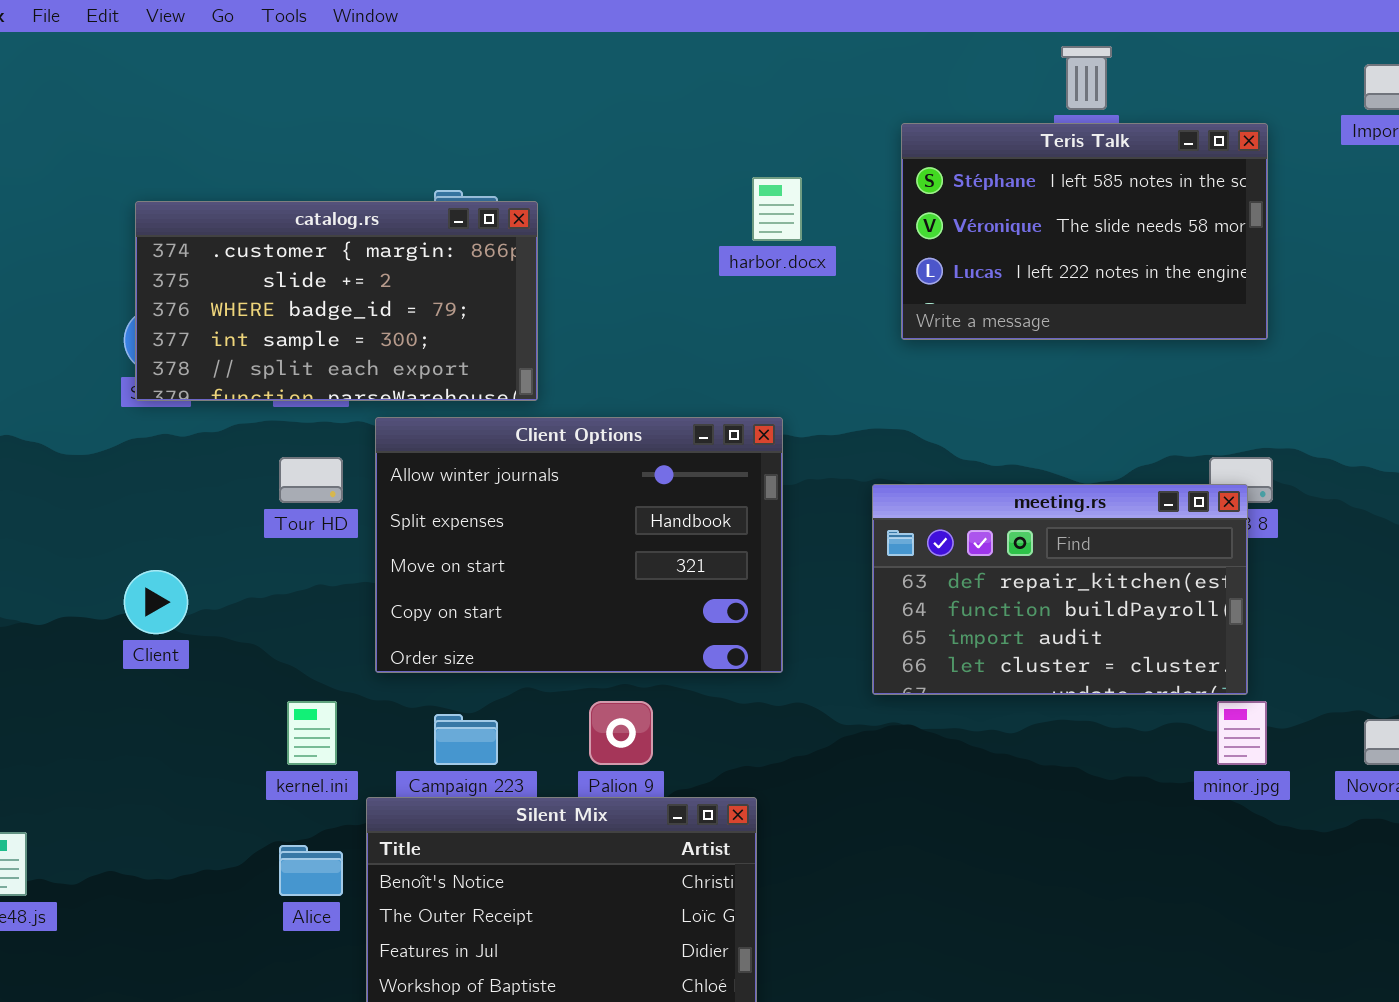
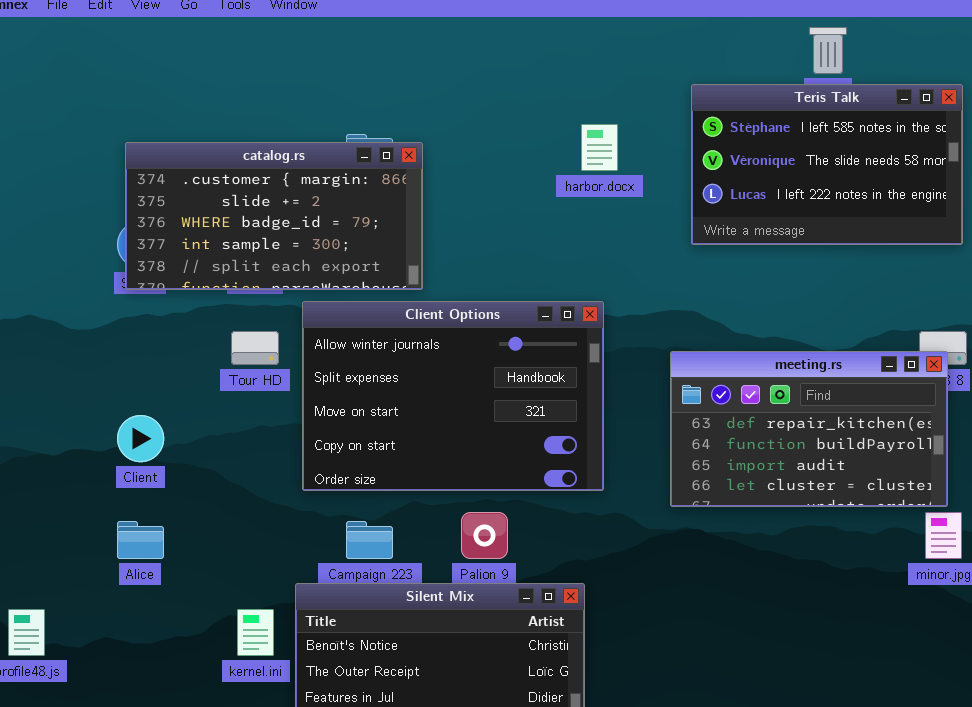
kernel.ini: [287,701,337,765] -> [237,609,274,656], moved
Alice: [279,845,343,896] -> [117,521,164,559], moved

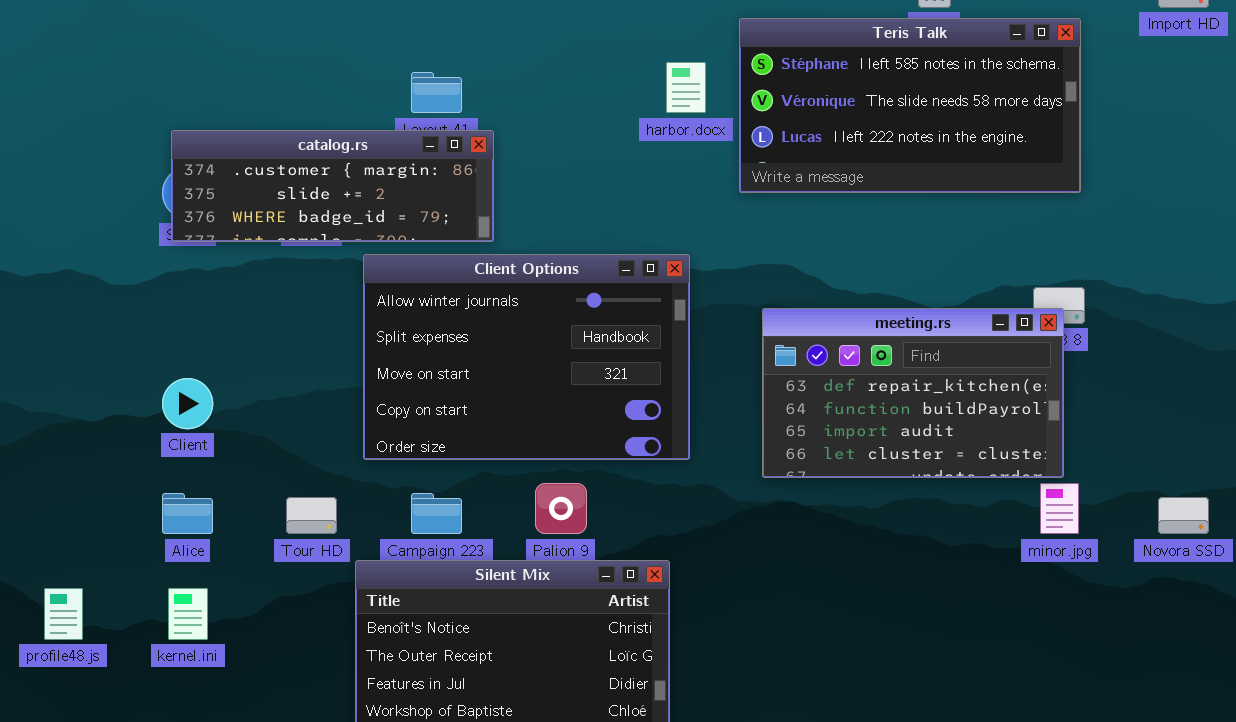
Teris Talk: [691,84,963,245] -> [739,18,1081,193], resized
catalog.rs: [125,142,423,290] -> [171,130,494,242], resized
Tour HD: [231,331,279,365] -> [286,497,337,534], moved
kernel.ini: [237,609,274,656] -> [168,588,208,640], moved

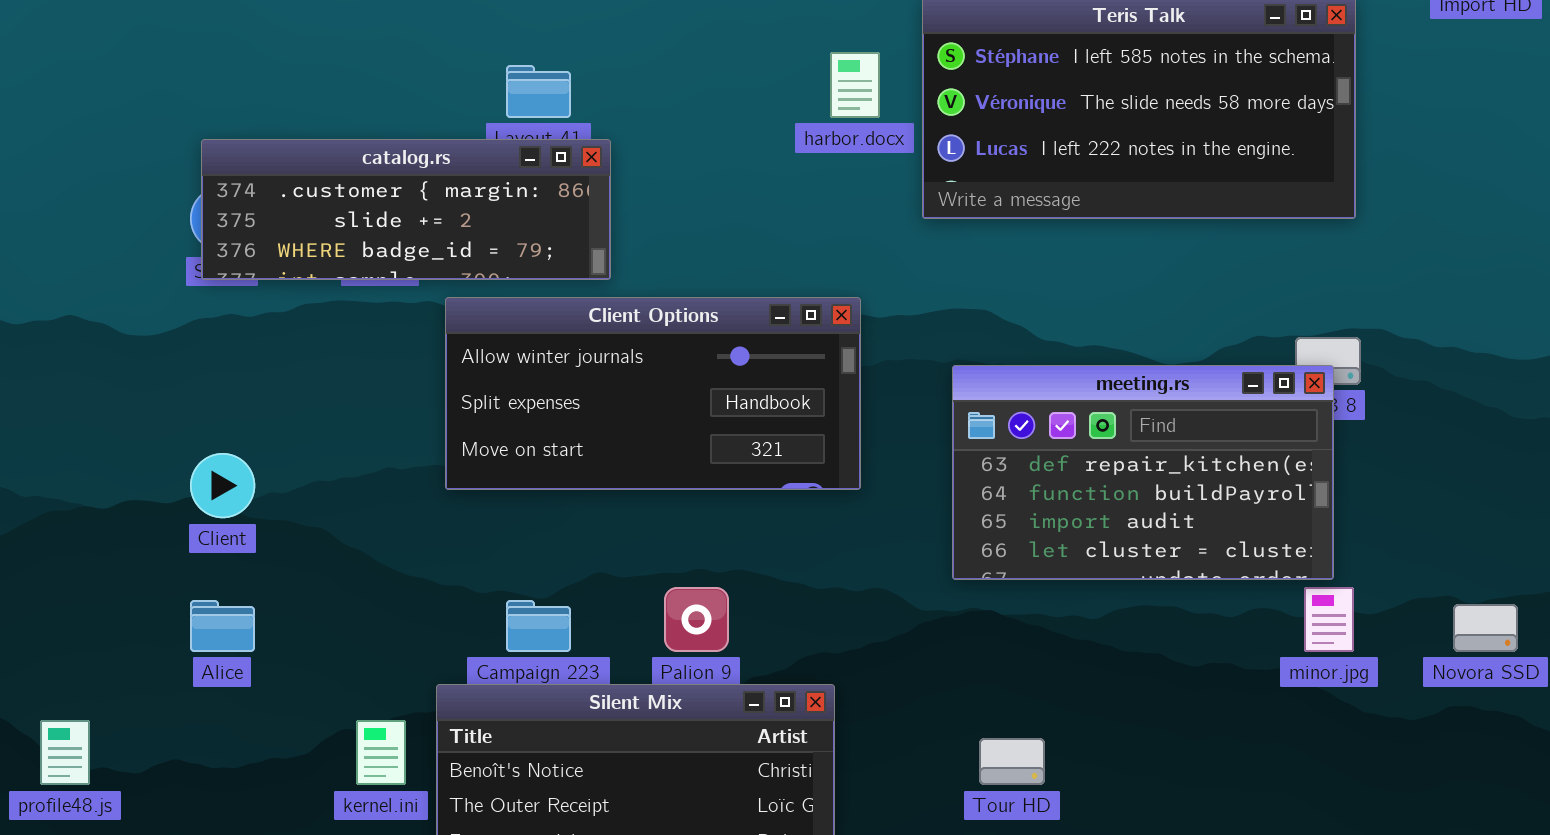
Client Options: [363,254,690,460] -> [445,297,861,490], resized
Tour HD: [286,497,337,534] -> [979,738,1045,785], moved
kernel.ini: [168,588,208,640] -> [356,720,406,785], moved

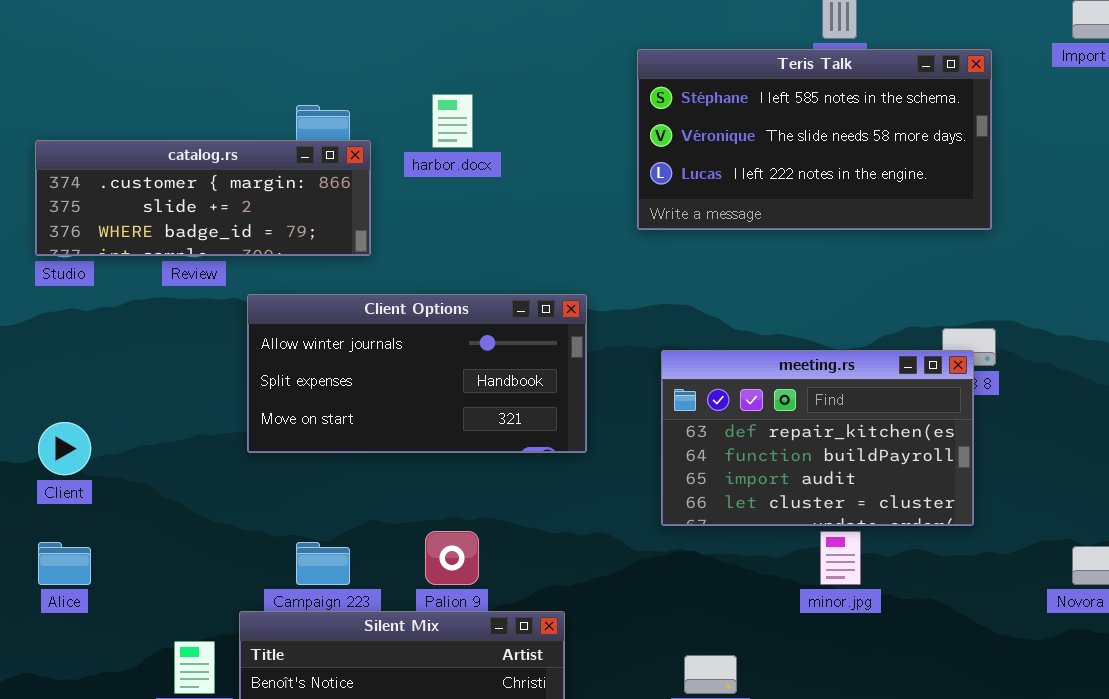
harbor.docx: [830,52,880,118] -> [432,94,473,148], moved
catalog.rs: [201,139,611,280] -> [35,140,371,256], moved
minor.jpg: [1304,587,1354,652] -> [820,531,861,585], moved

